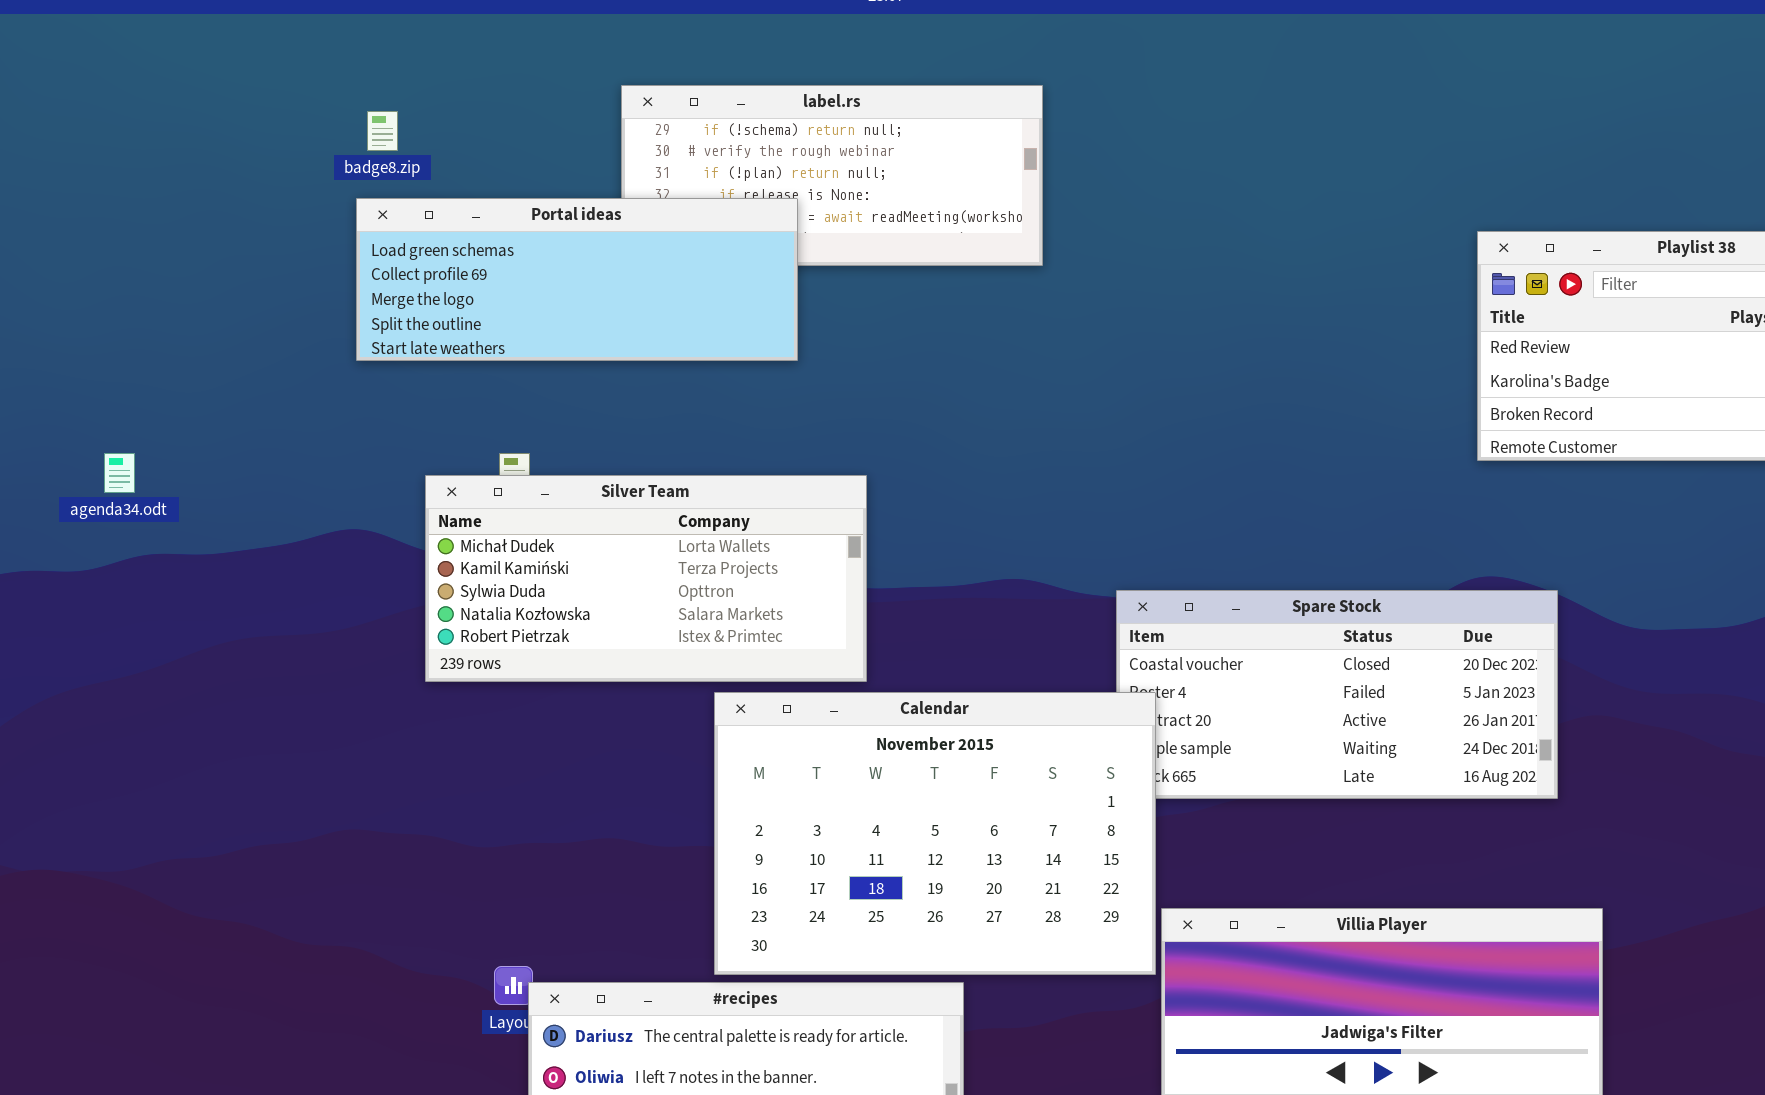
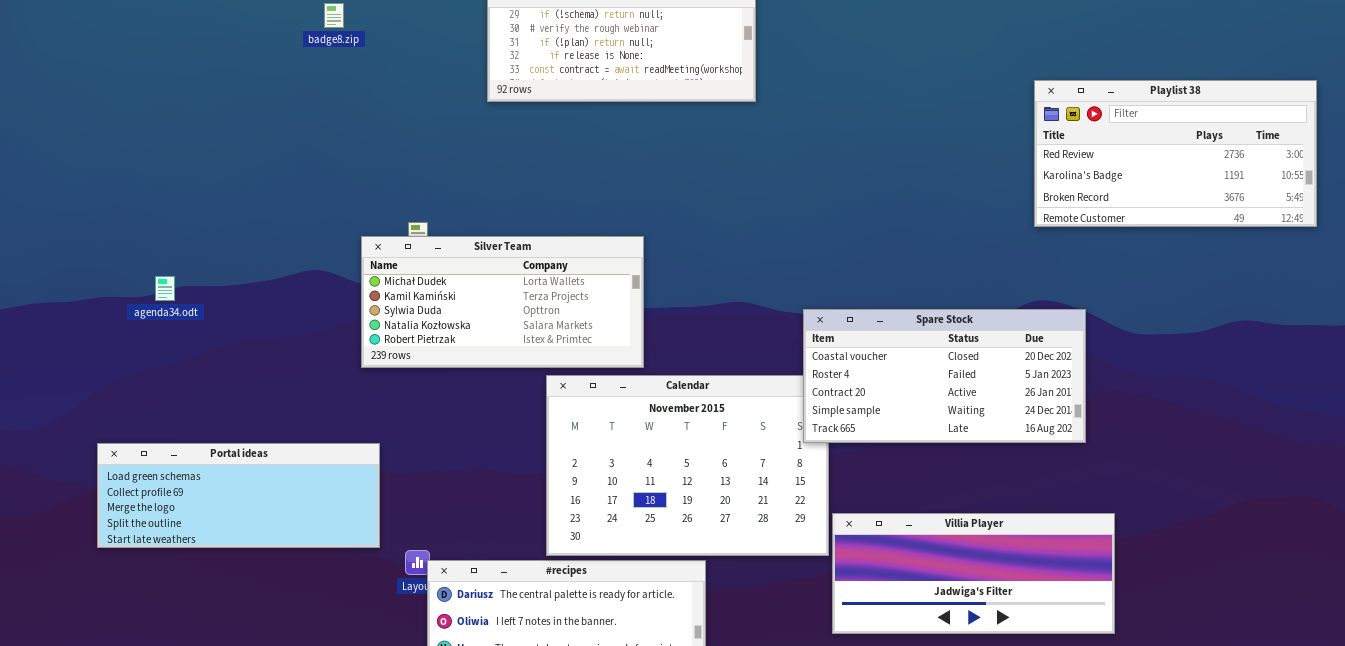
Portal ideas: [356,198,798,361] -> [97,443,380,548], moved
agenda34.odt: [104,453,135,493] -> [155,276,175,301], moved
Spare Stock: [1116,590,1558,799] -> [803,309,1086,443], raised

